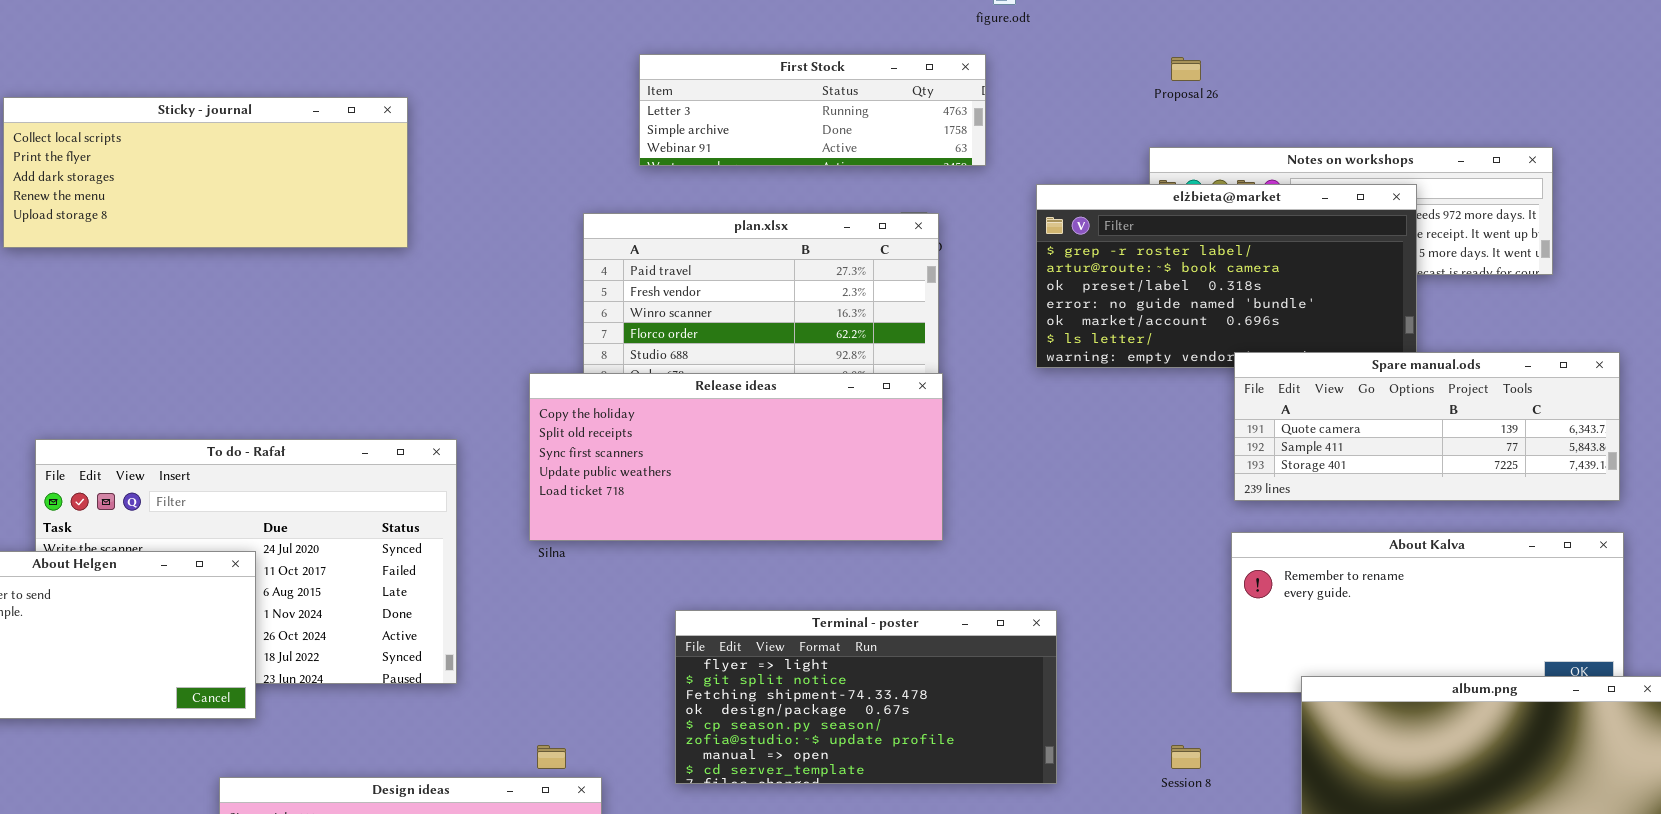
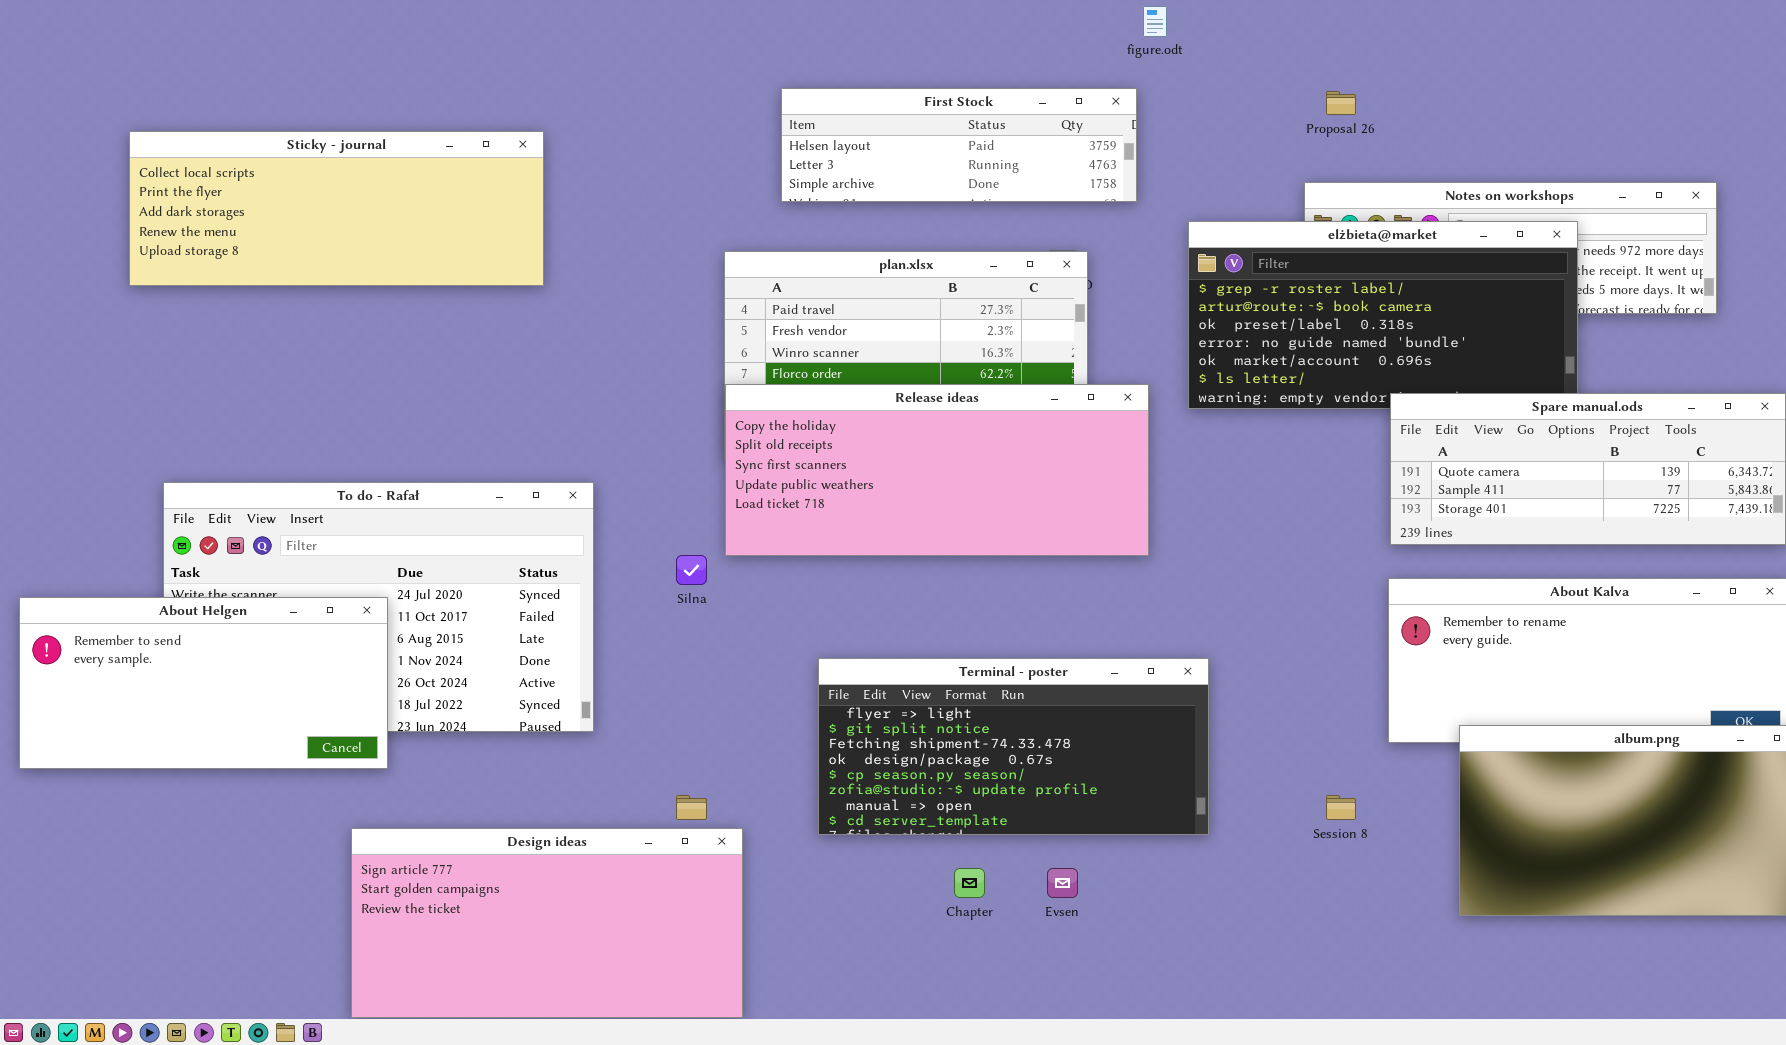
First Stock: [639,54,986,166] -> [781,88,1137,202], scrolled up 1 row
Release ideas: [529,373,943,541] -> [725,384,1149,556], moved

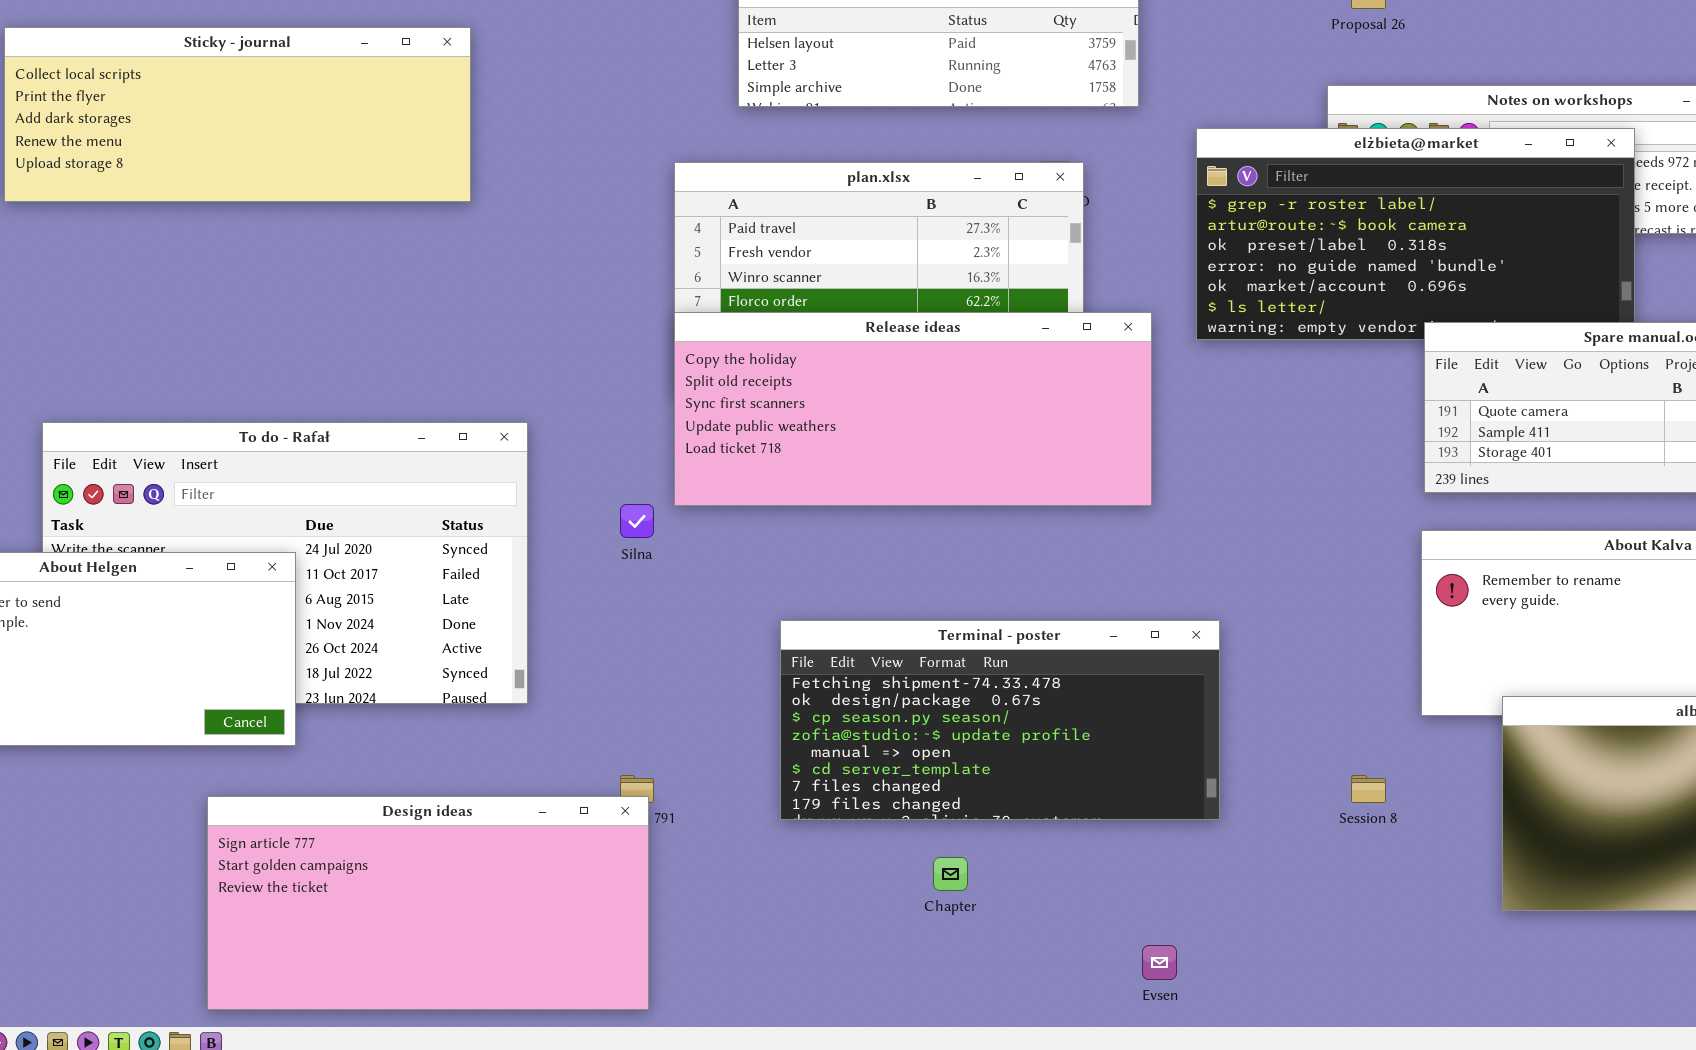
Terminal - poster: [818,658,1209,835] -> [780,620,1220,820], scrolled down 2 rows
Design ideas: [351,828,743,1018] -> [207,796,649,1010], moved
Evsen: [1047,868,1078,898] -> [1142,945,1177,980], moved

